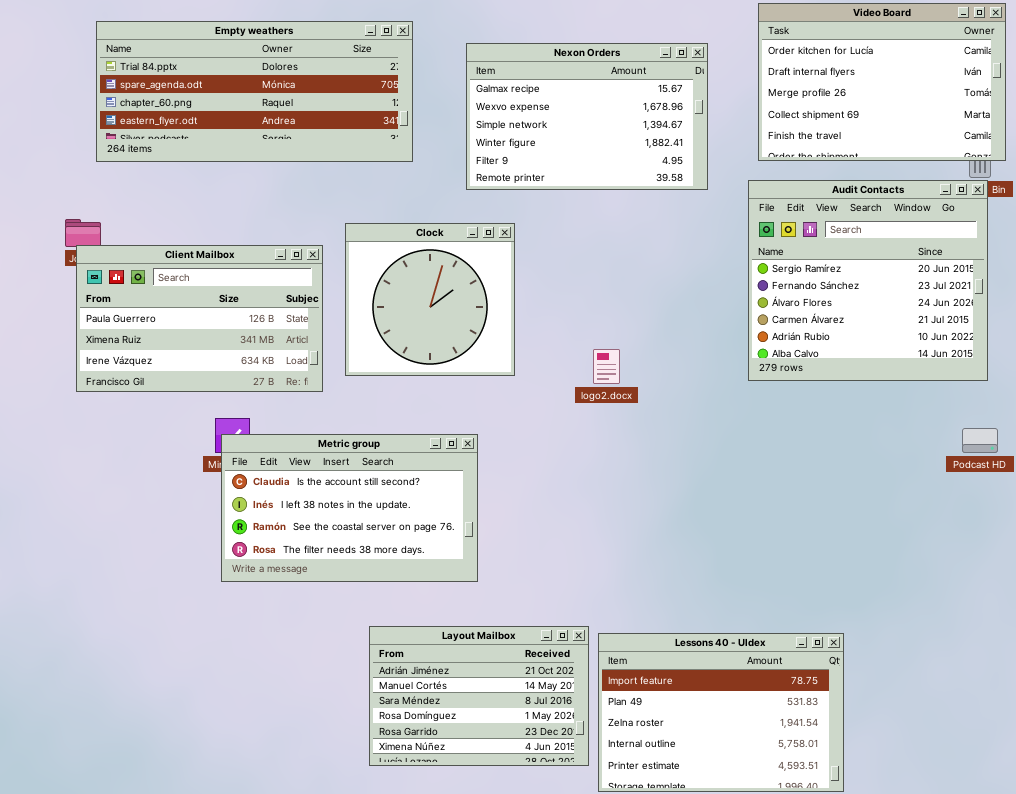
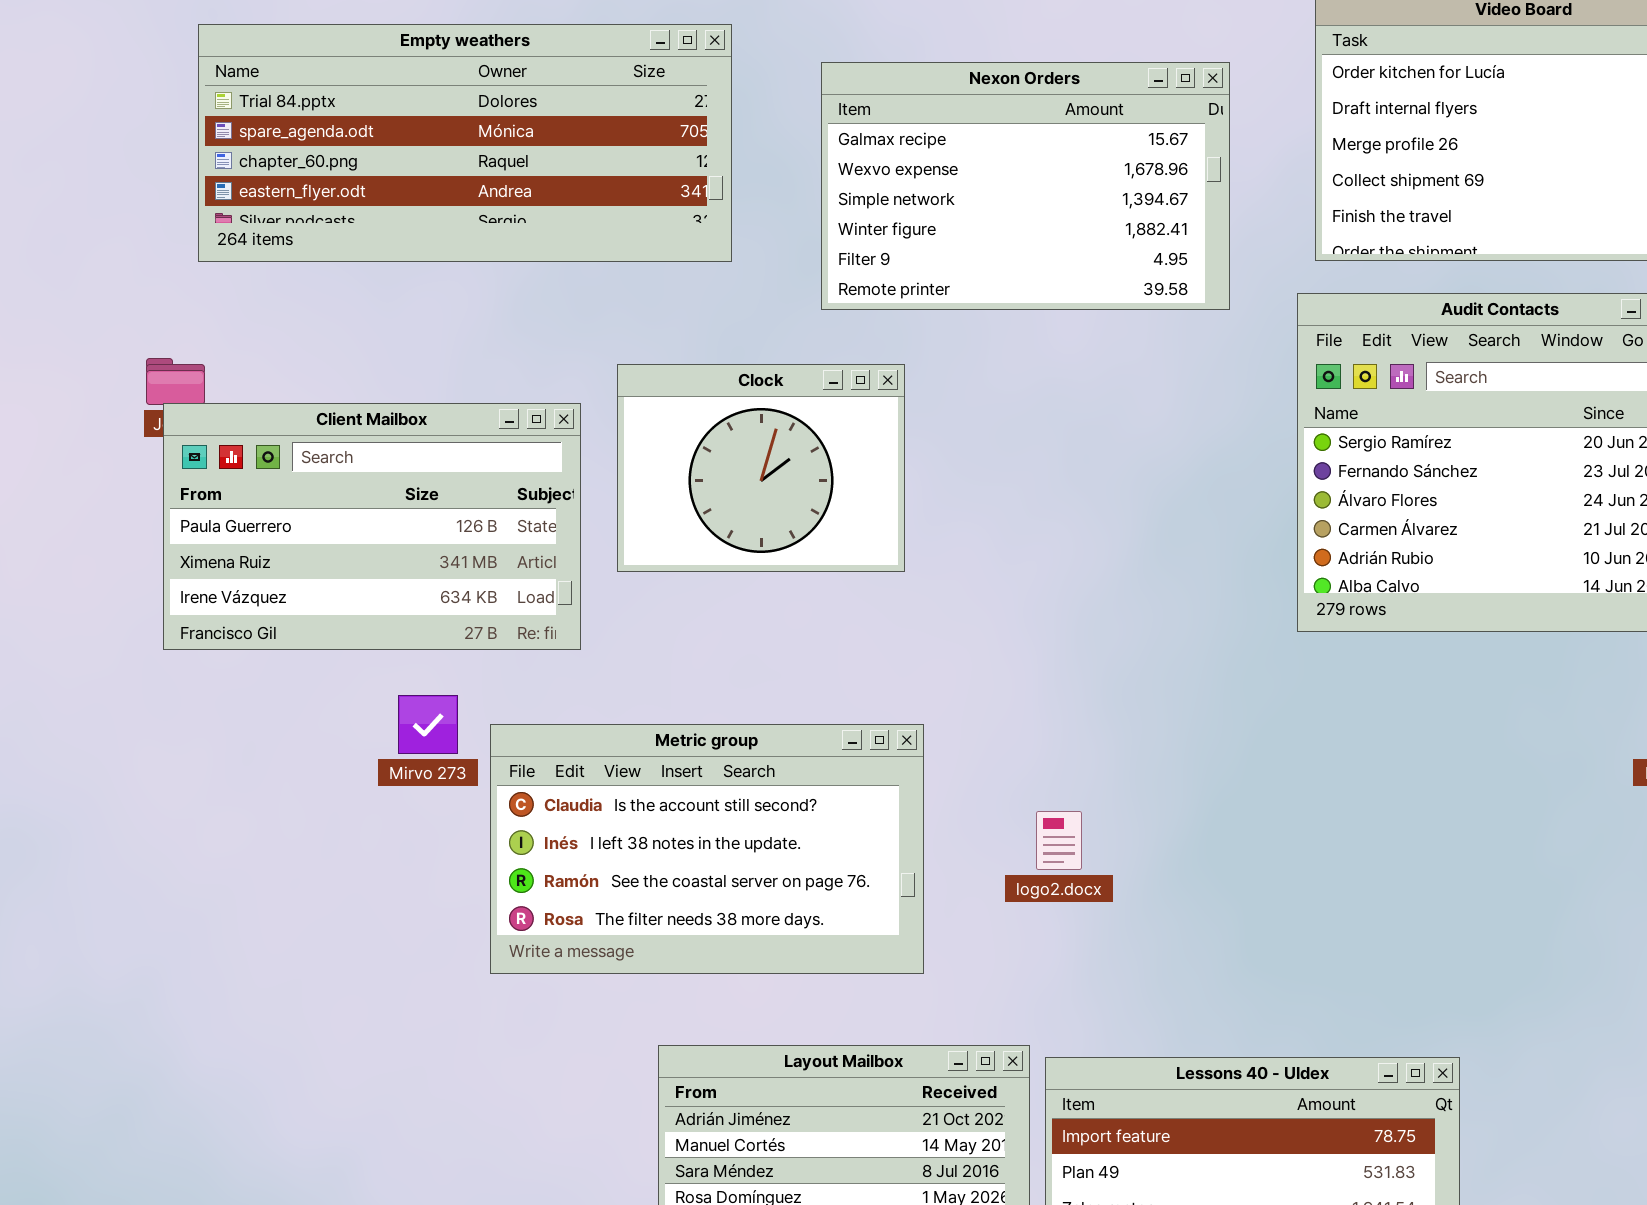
Clock: [345,223,515,376] -> [617,364,905,572], resized
logo2.docx: [593,349,620,384] -> [1036,811,1082,870], moved
Metric group: [221,434,478,582] -> [490,724,924,974], moved

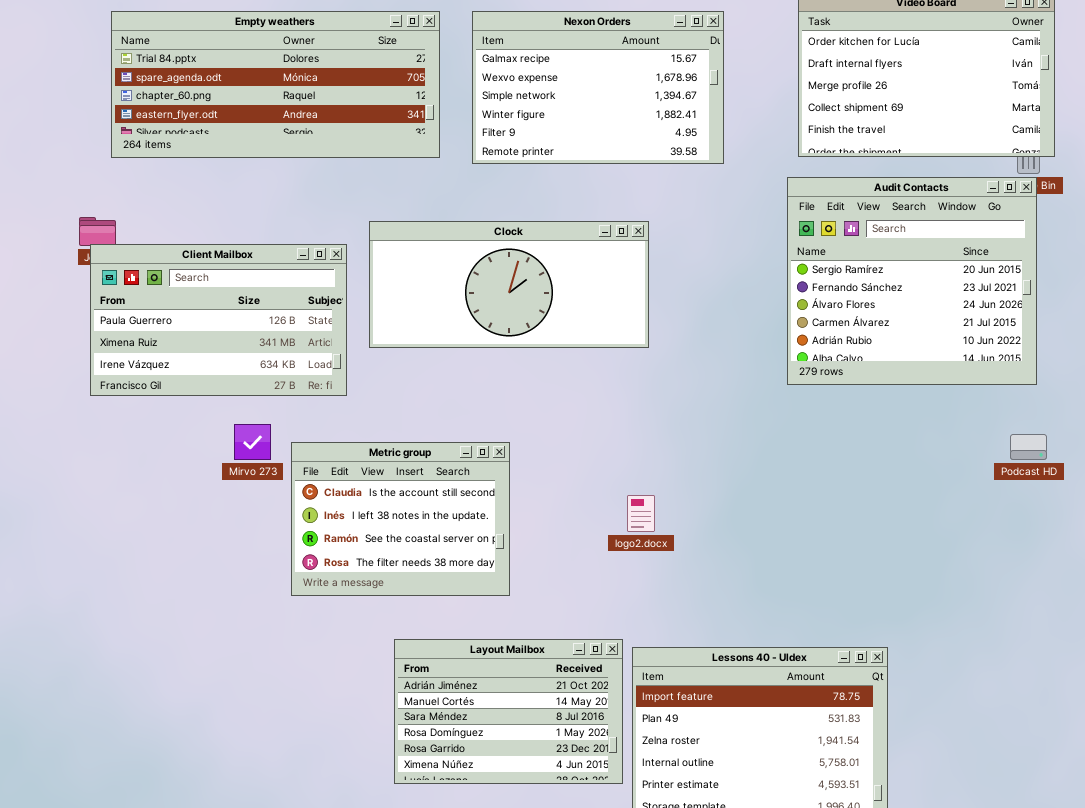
Nexon Orders: [821,62,1230,310] -> [472,11,724,164], moved
Clock: [617,364,905,572] -> [369,221,649,348], resized
Metric group: [490,724,924,974] -> [291,442,510,596], resized

